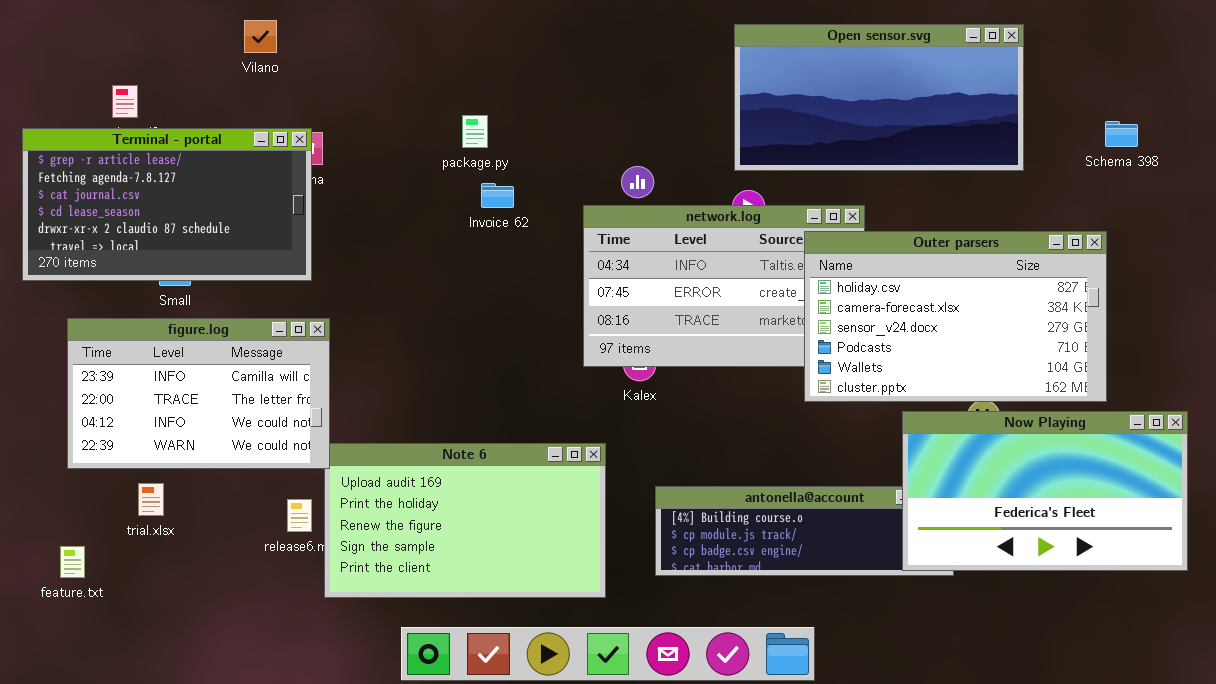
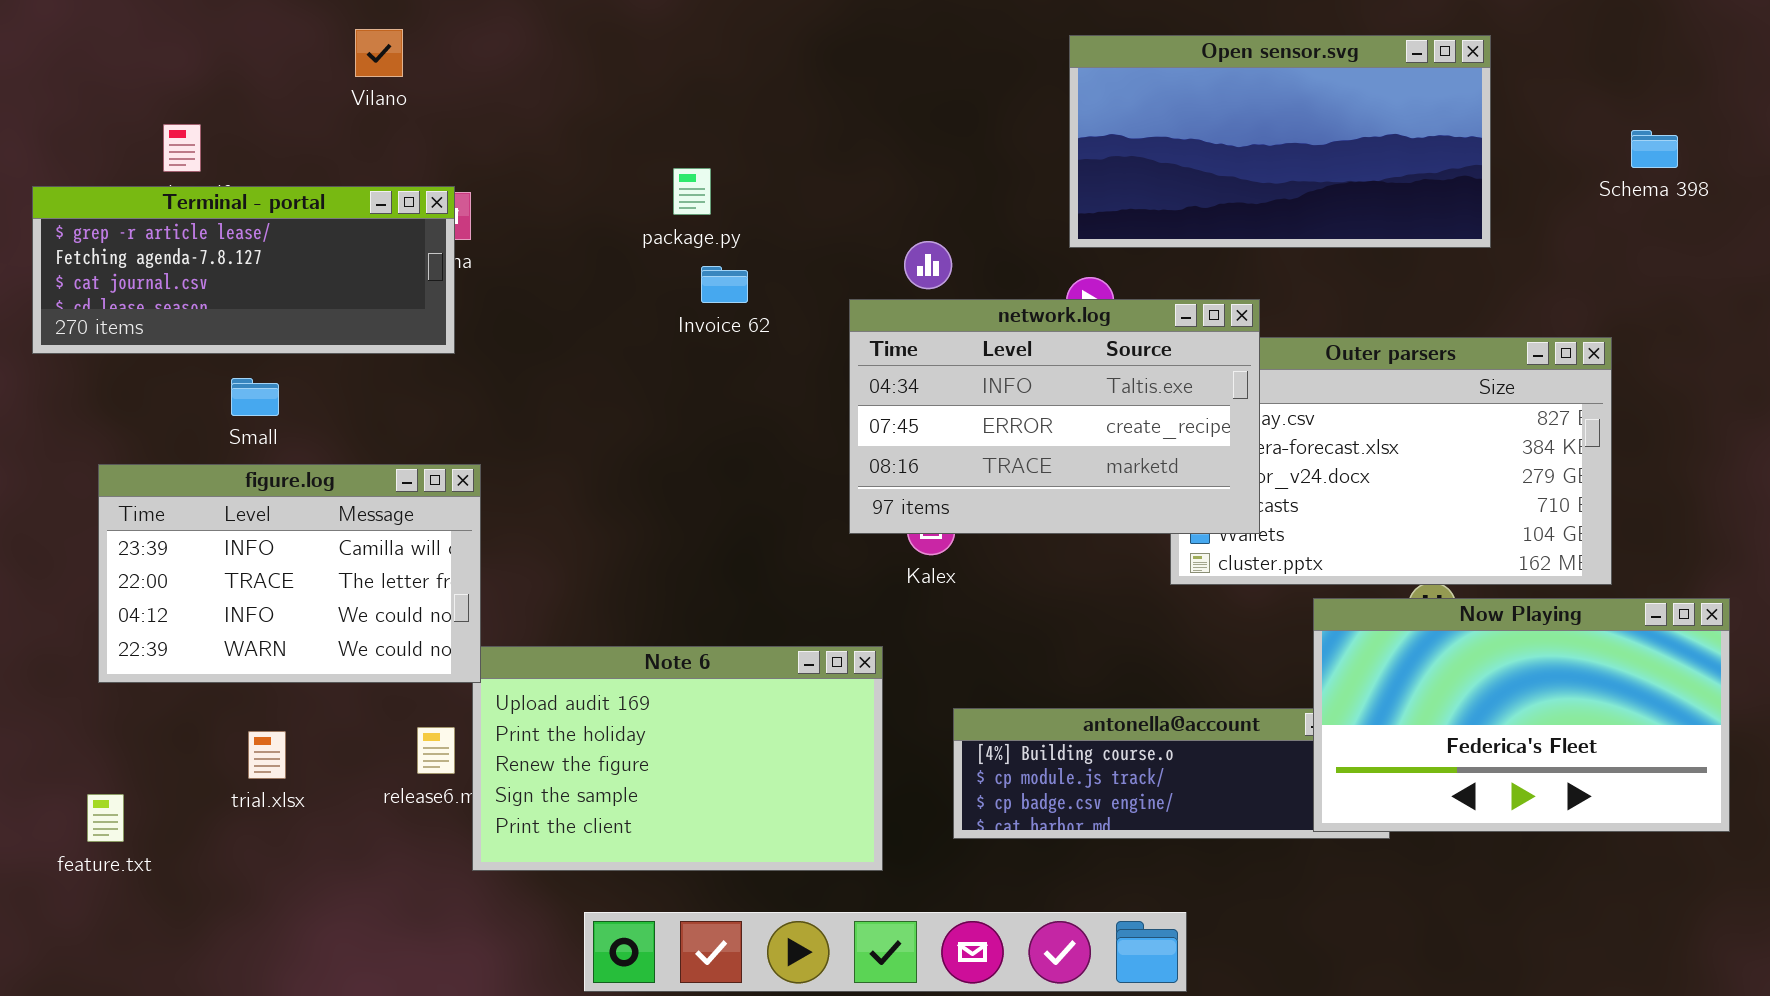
Schema 398: [1105,121,1138,147] -> [1631,130,1678,168], moved
Terminal - portal: [22,128,312,281] -> [32,186,455,354], resized
network.log: [583,205,865,367] -> [849,299,1260,534], raised
trial.xlsx: [138,483,164,516] -> [248,731,286,779], moved

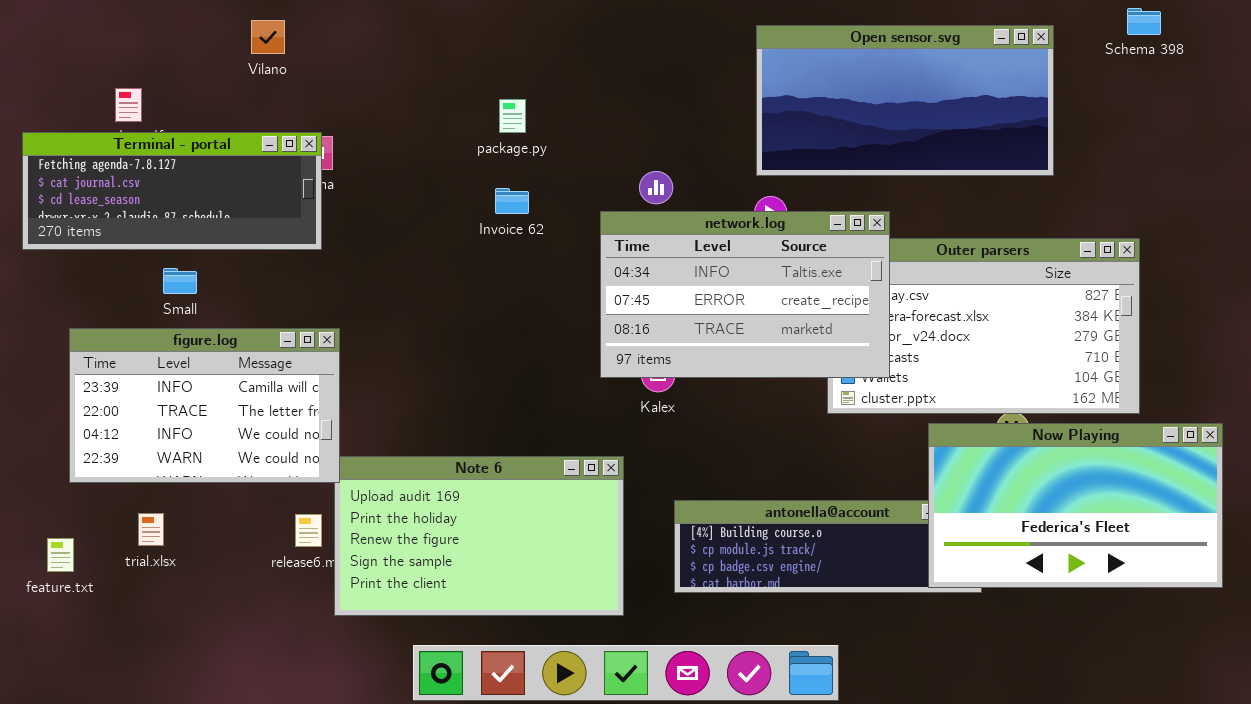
Schema 398: [1631,130,1678,168] -> [1127,8,1161,35], moved
package.py: [673,168,711,215] -> [499,99,526,133], moved
Terminal - portal: [32,186,455,354] -> [22,132,322,250], scrolled down 1 row
trial.xlsx: [248,731,286,779] -> [138,513,164,546], moved
feature.txt: [87,794,124,842] -> [47,538,74,572], moved

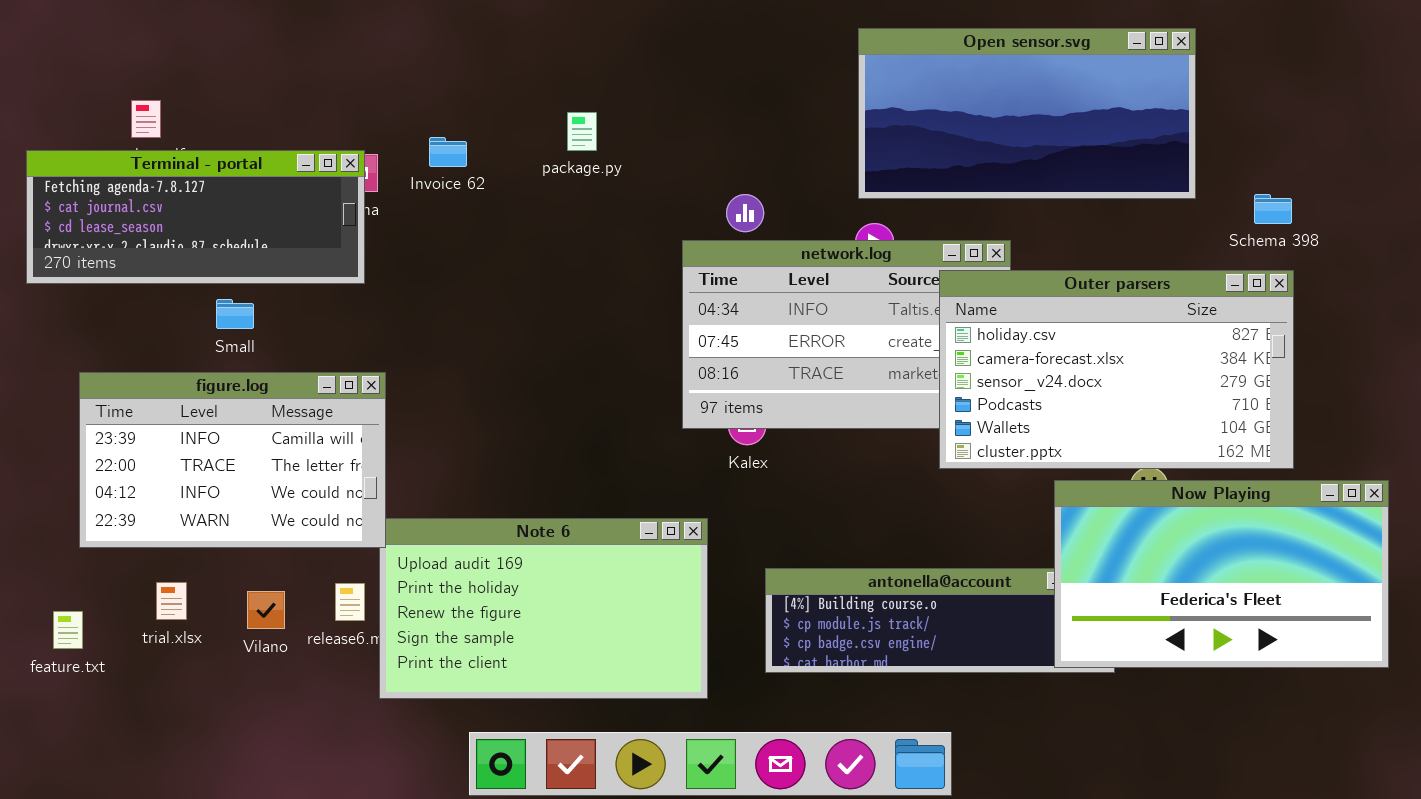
Schema 398: [1127,8,1161,35] -> [1254,194,1292,224], moved
Vilano: [251,20,285,54] -> [247,591,285,629], moved
Invoice 62: [495,188,529,214] -> [429,137,467,167], moved
Outer parsers: [827,238,1140,414] -> [939,270,1294,469], raised
Small: [163,268,197,294] -> [216,299,254,329], moved

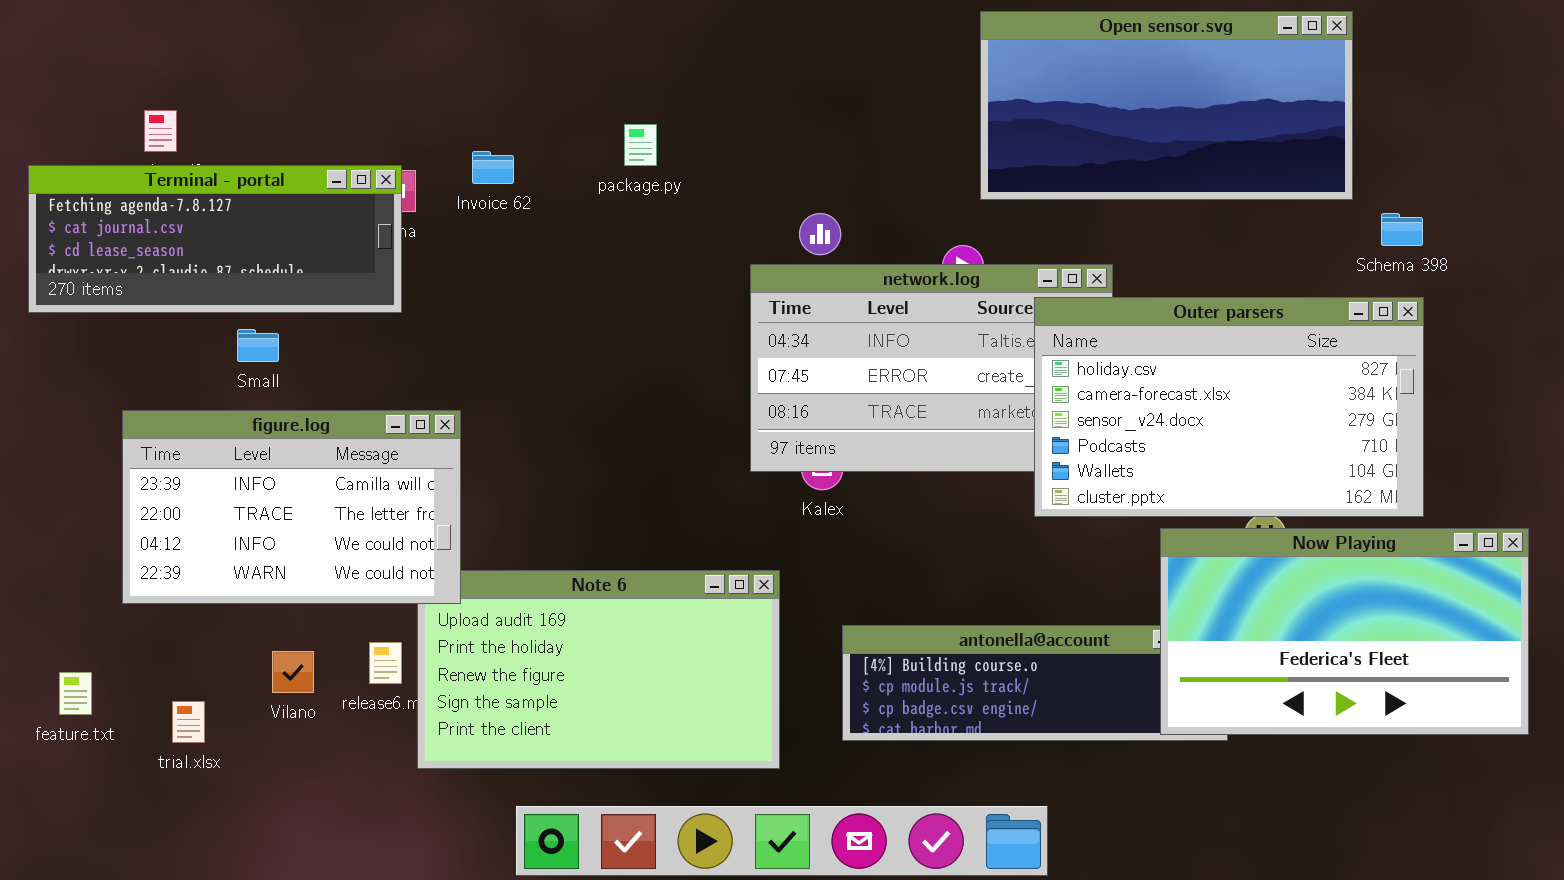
Open sensor.svg: [858,28,1196,199] -> [980,11,1353,200], moved
figure.log: [79,372,386,548] -> [122,410,461,604], moved
trial.xlsx: [156,582,187,620] -> [172,701,205,743], moved

